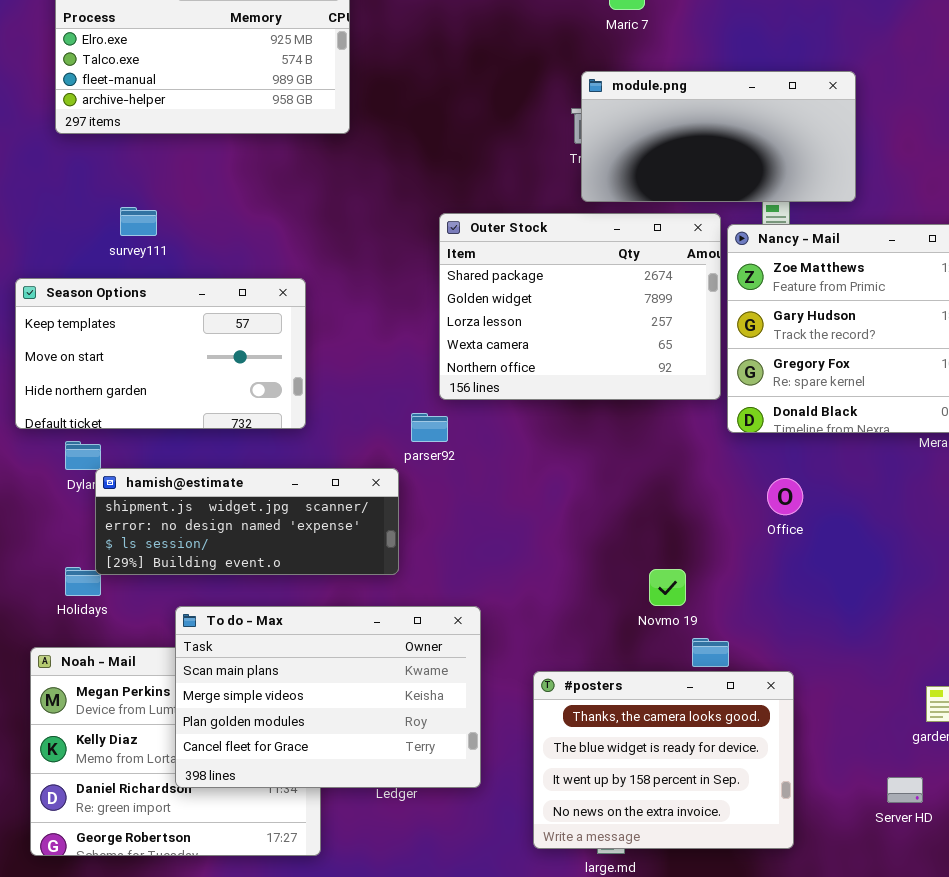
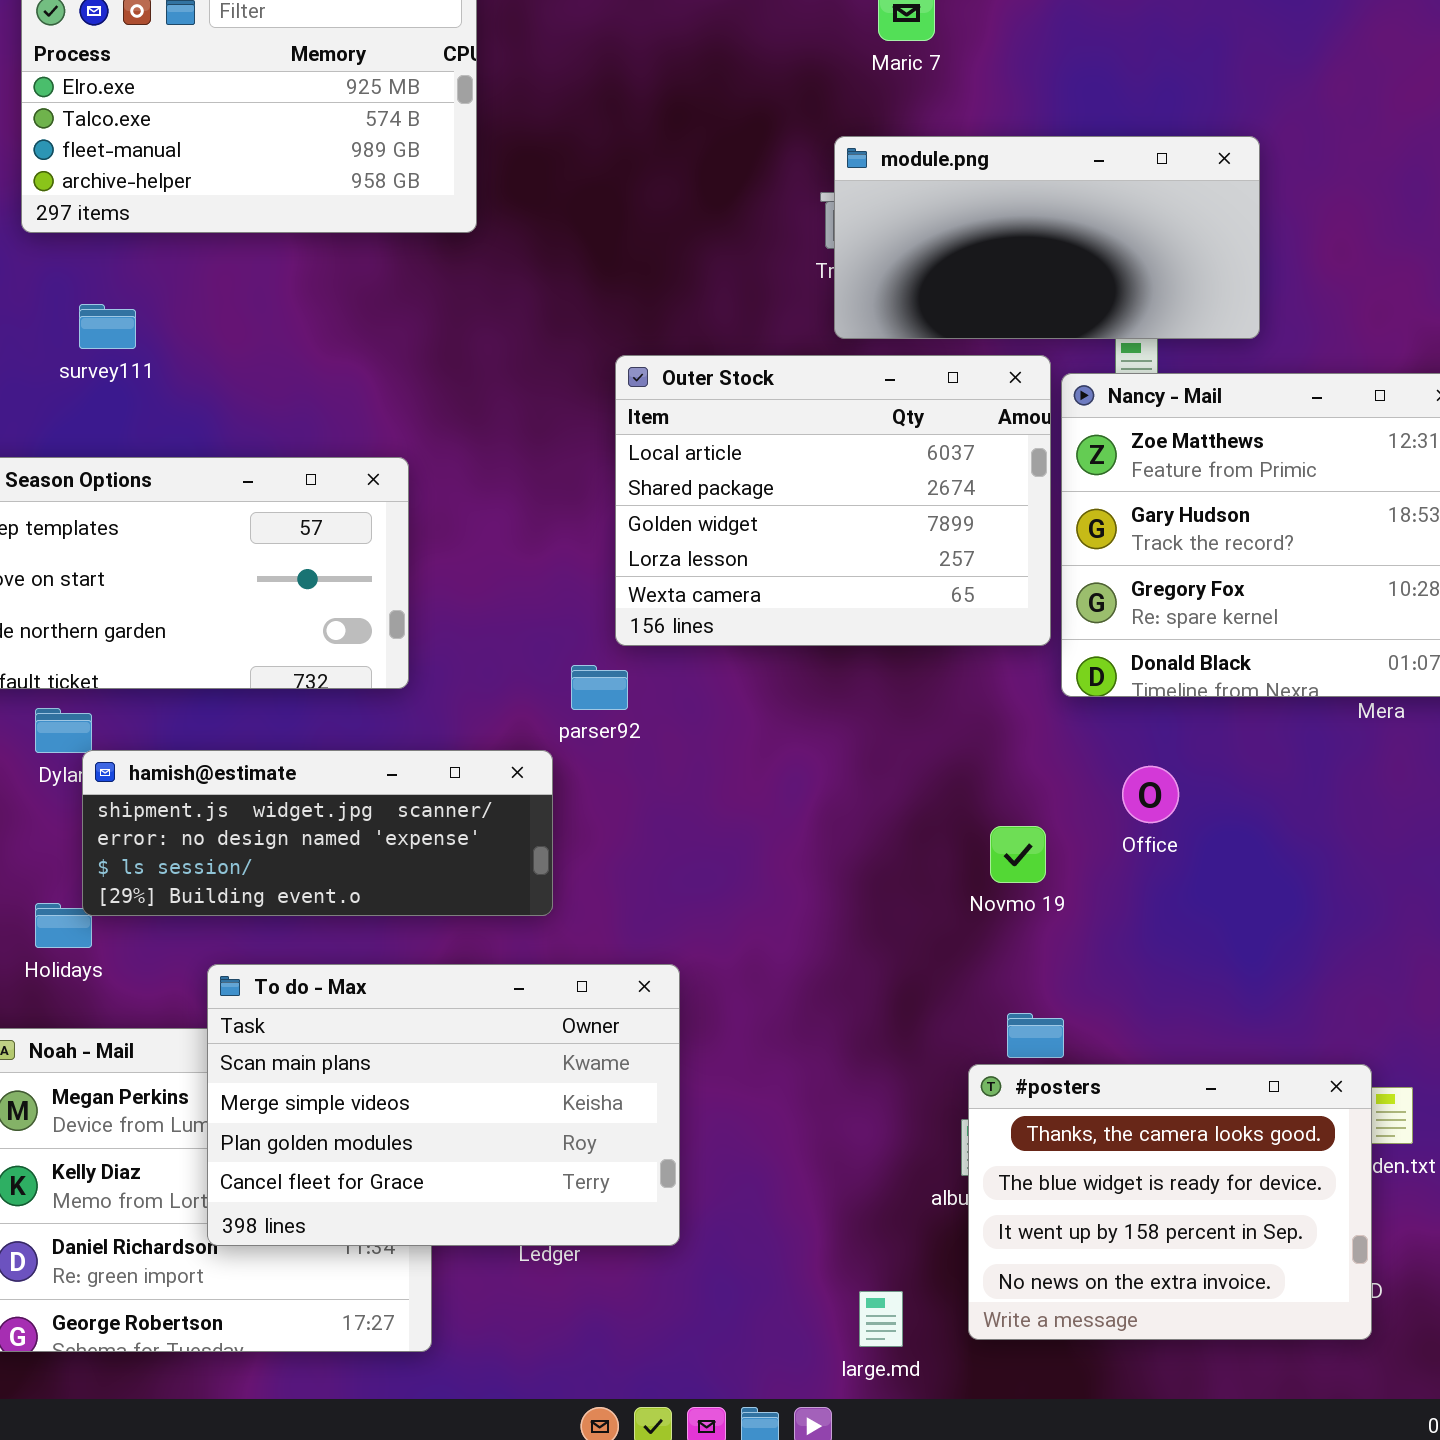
survey111: [120,207,157,236] -> [79,304,136,349], moved
Outer Stock: [439,213,721,400] -> [615,355,1051,646], scrolled up 1 row
Novmo 19: [649,569,686,606] -> [990,826,1046,883], moved
#posters: [533,671,794,849] -> [968,1064,1372,1340], moved

